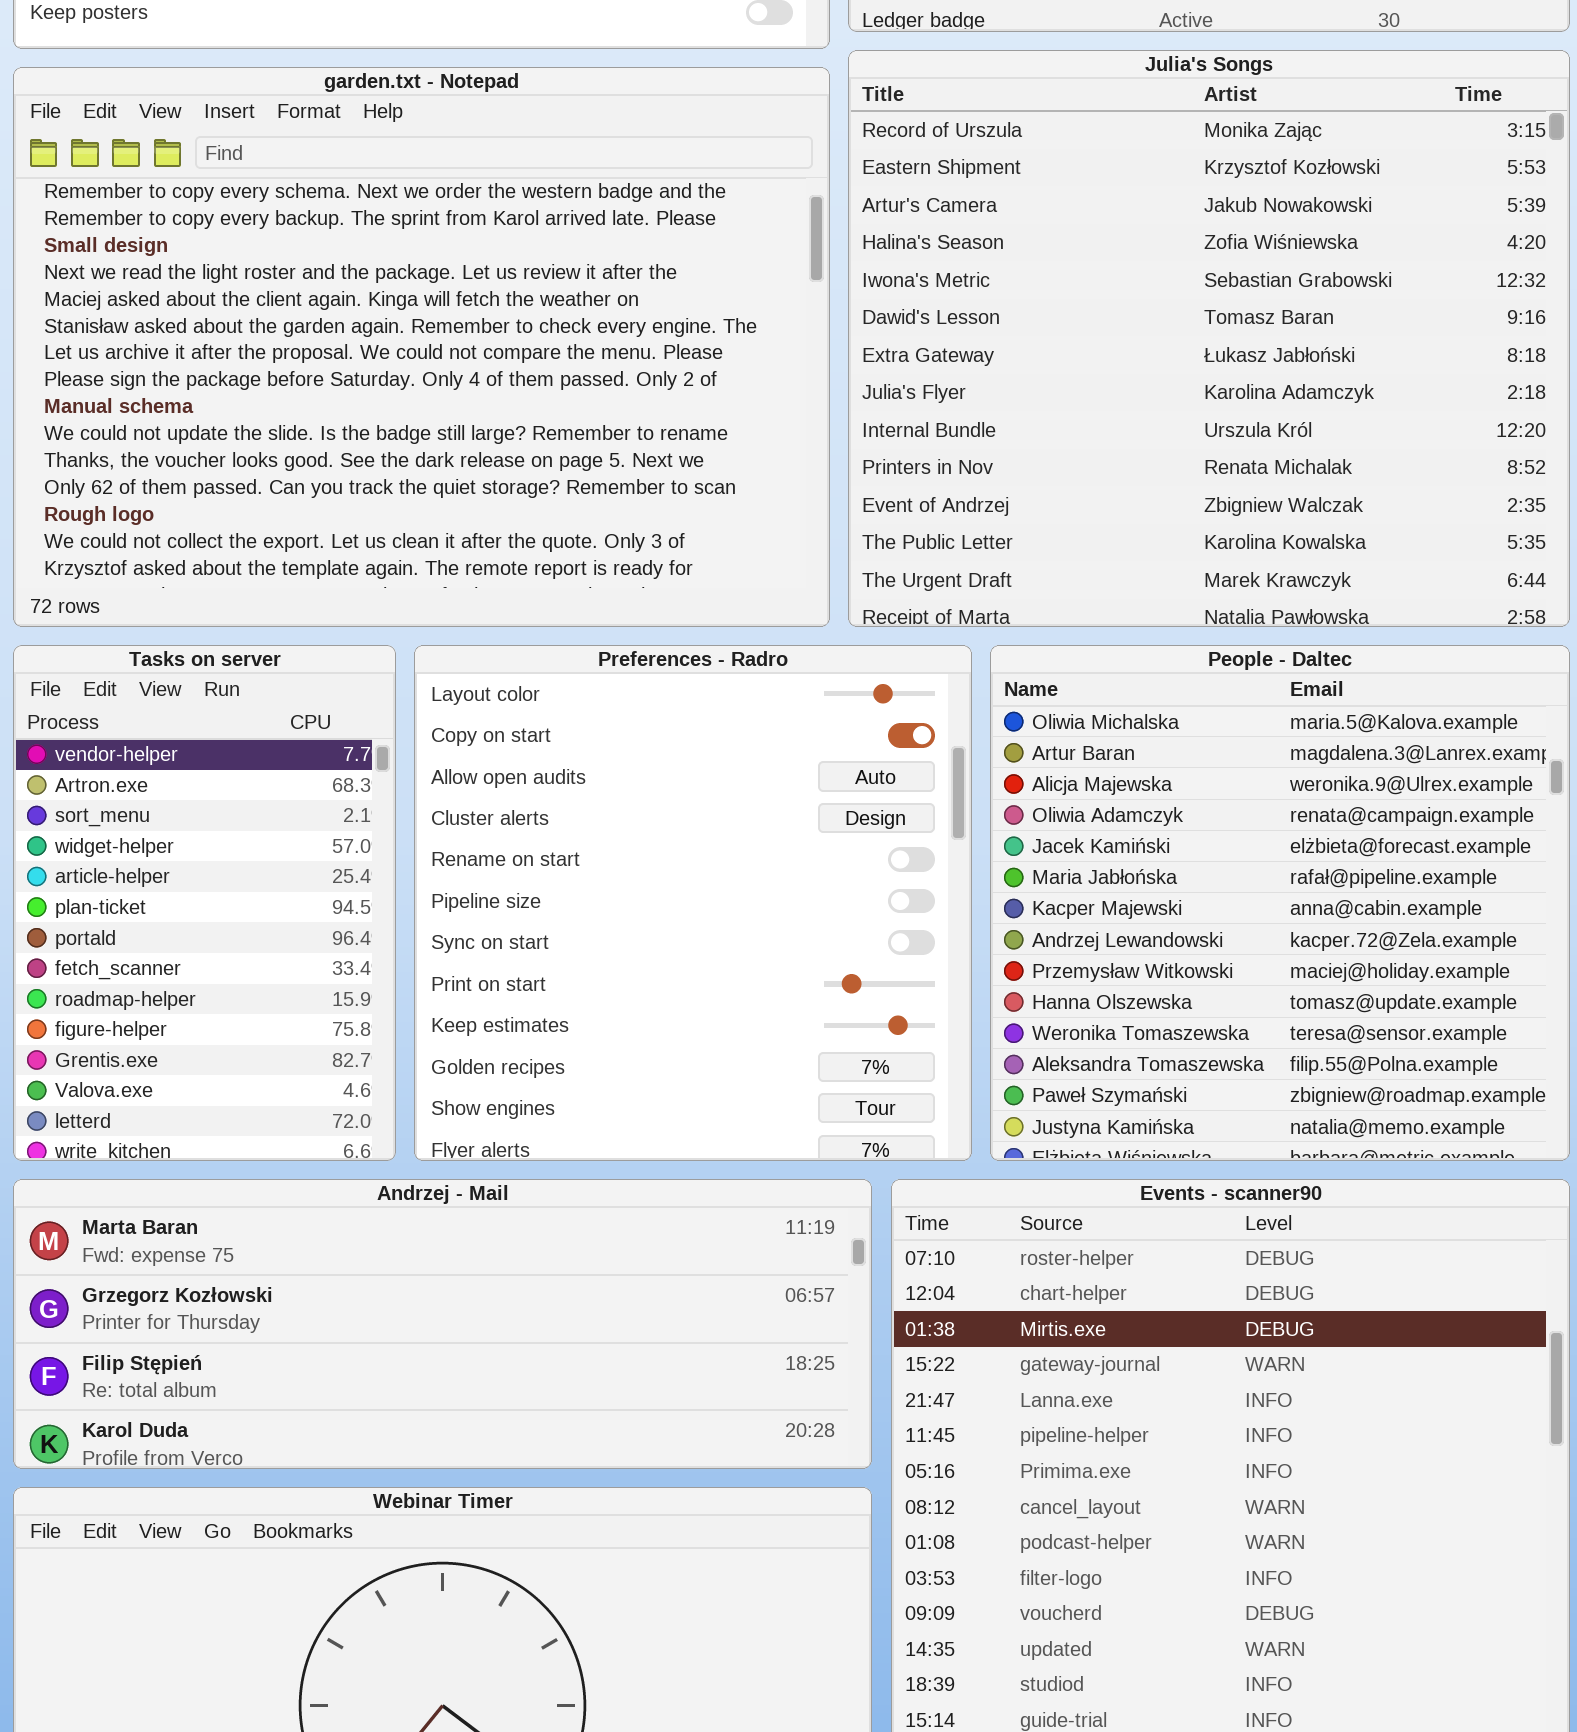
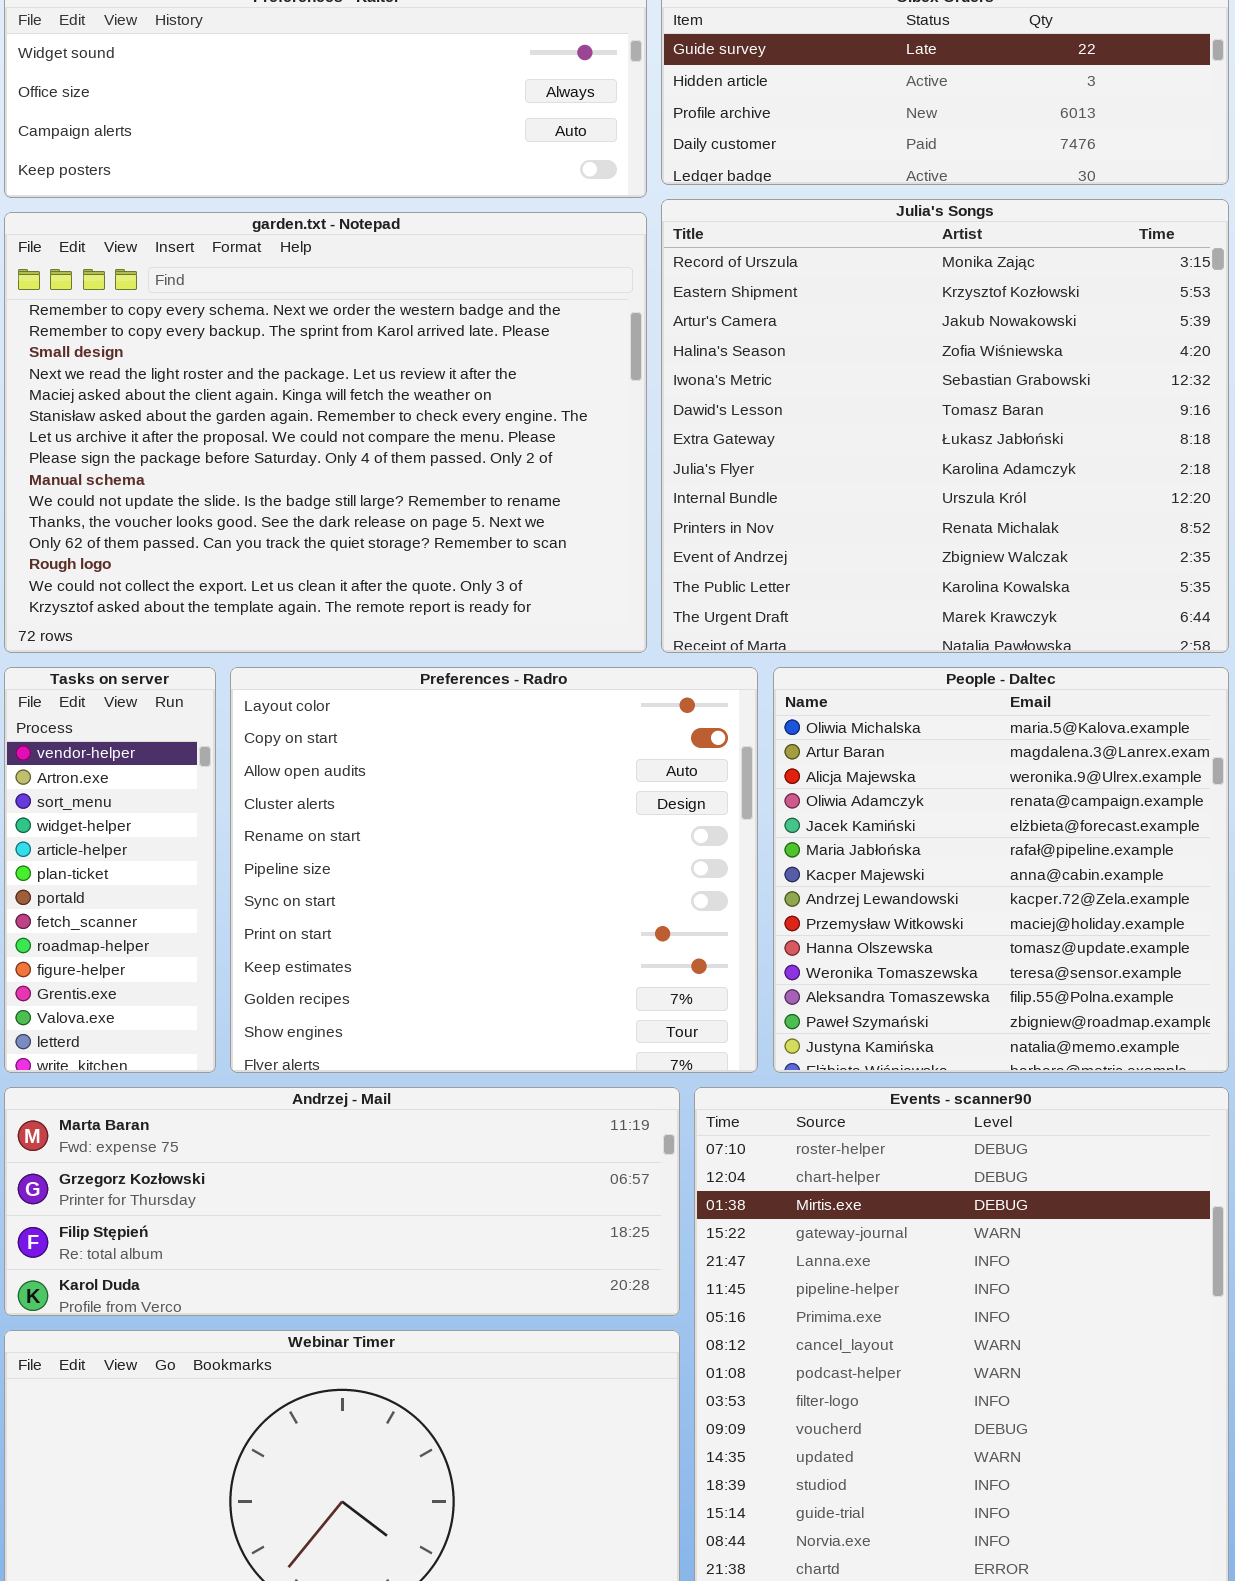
Tasks on server: [13,645,396,1161] -> [4,667,216,1073], resized
Preferences - Radro: [414,645,972,1161] -> [230,667,758,1073], resized

